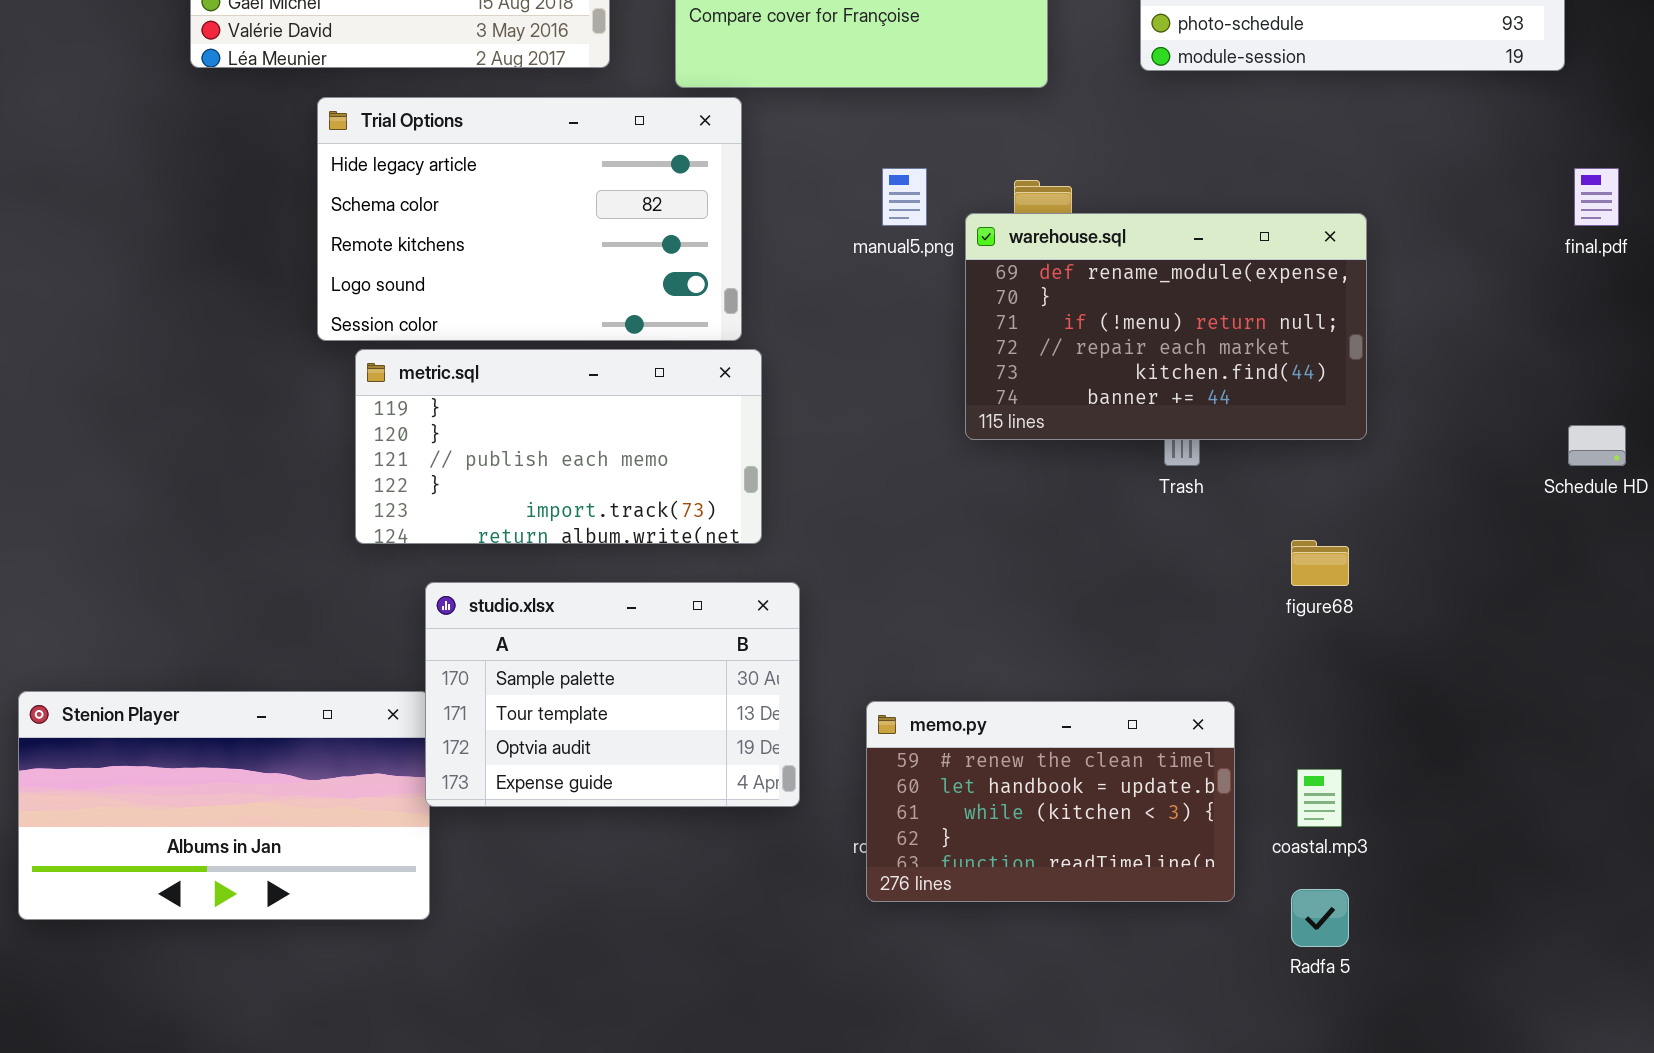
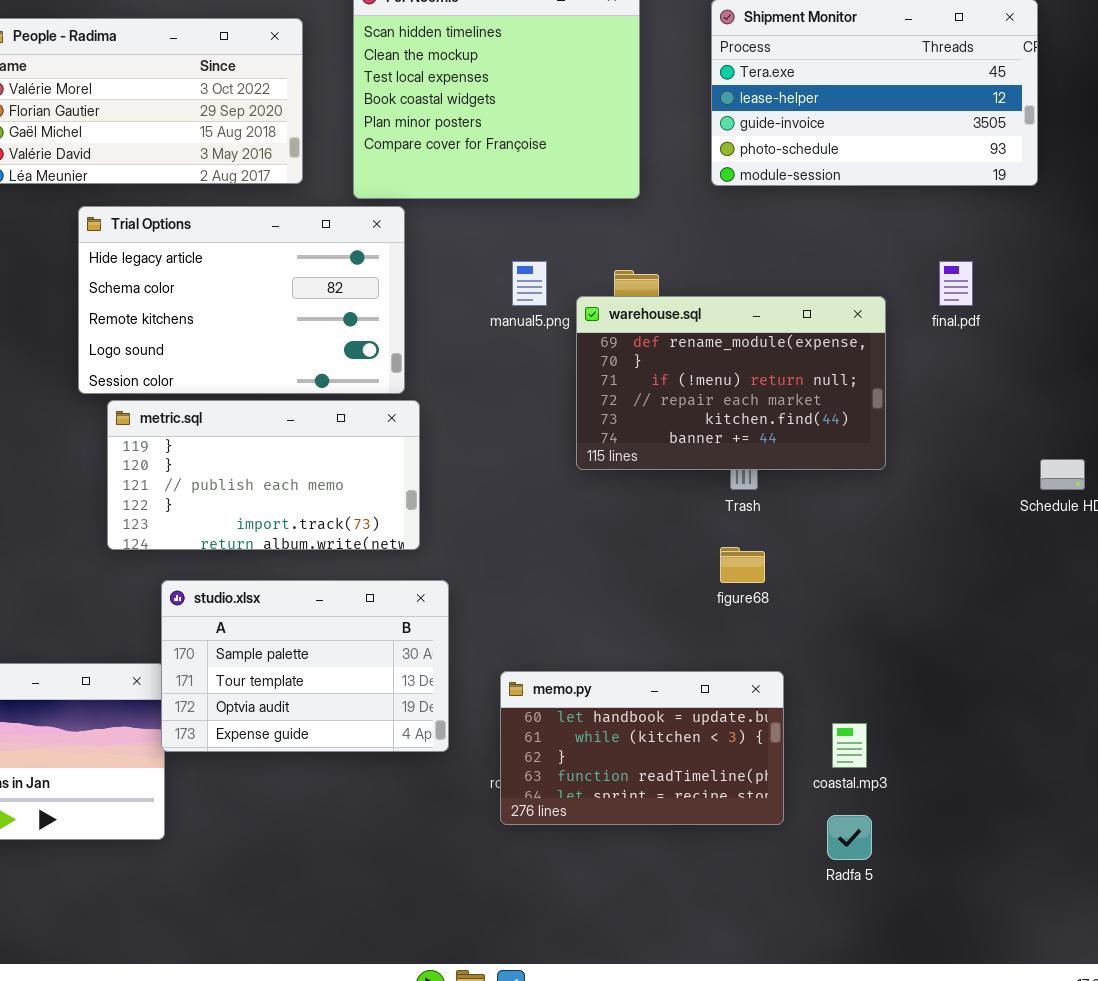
final.pdf: [1574,168,1619,226] -> [939,261,973,306], moved
figure68: [1291,540,1349,586] -> [720,547,765,583], moved
memo.py: [866,701,1235,902] -> [500,671,784,825], scrolled down 1 row

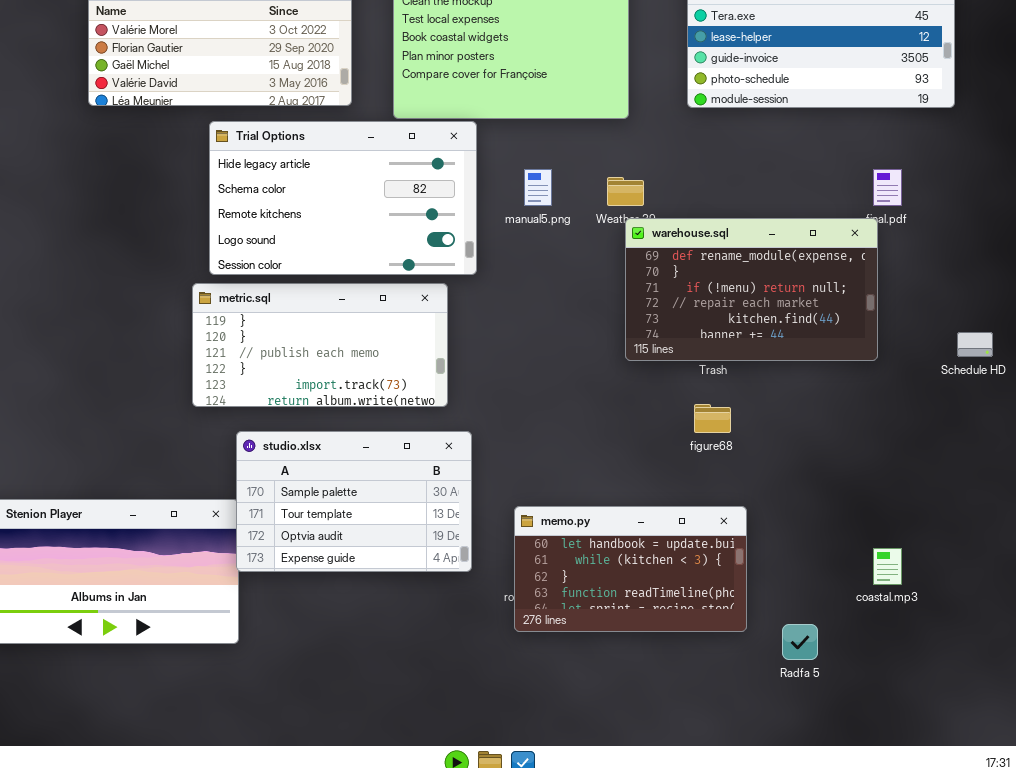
Trial Options: [78,206,405,394] -> [209,121,477,275], moved
warehouse.sql: [576,296,886,470] -> [625,218,878,361], moved
coastal.mp3: [832,723,867,768] -> [873,548,902,585], moved

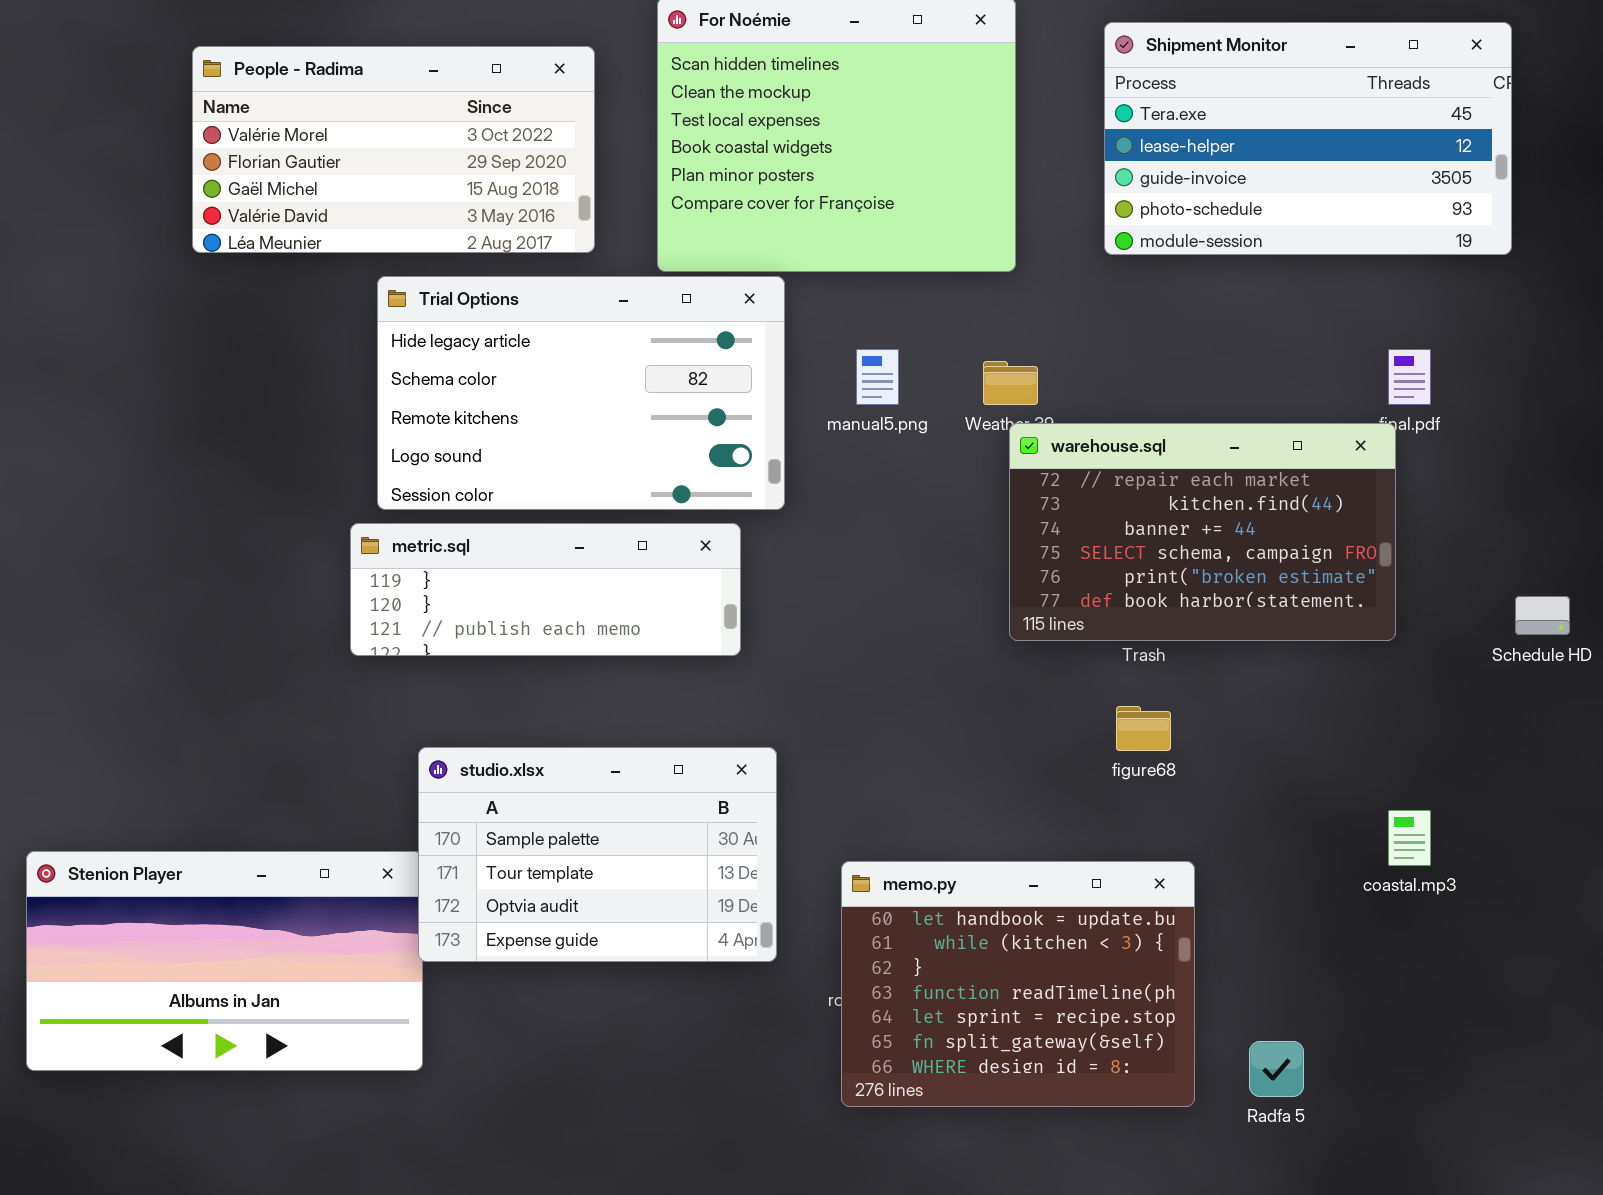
warehouse.sql: [625,218,878,361] -> [1009,423,1396,641], scrolled down 3 rows
metric.sql: [192,283,448,407] -> [350,523,741,656], resized
memo.py: [514,506,747,632] -> [841,861,1195,1107], resized
coastal.mp3: [873,548,902,585] -> [1388,810,1431,866], moved

